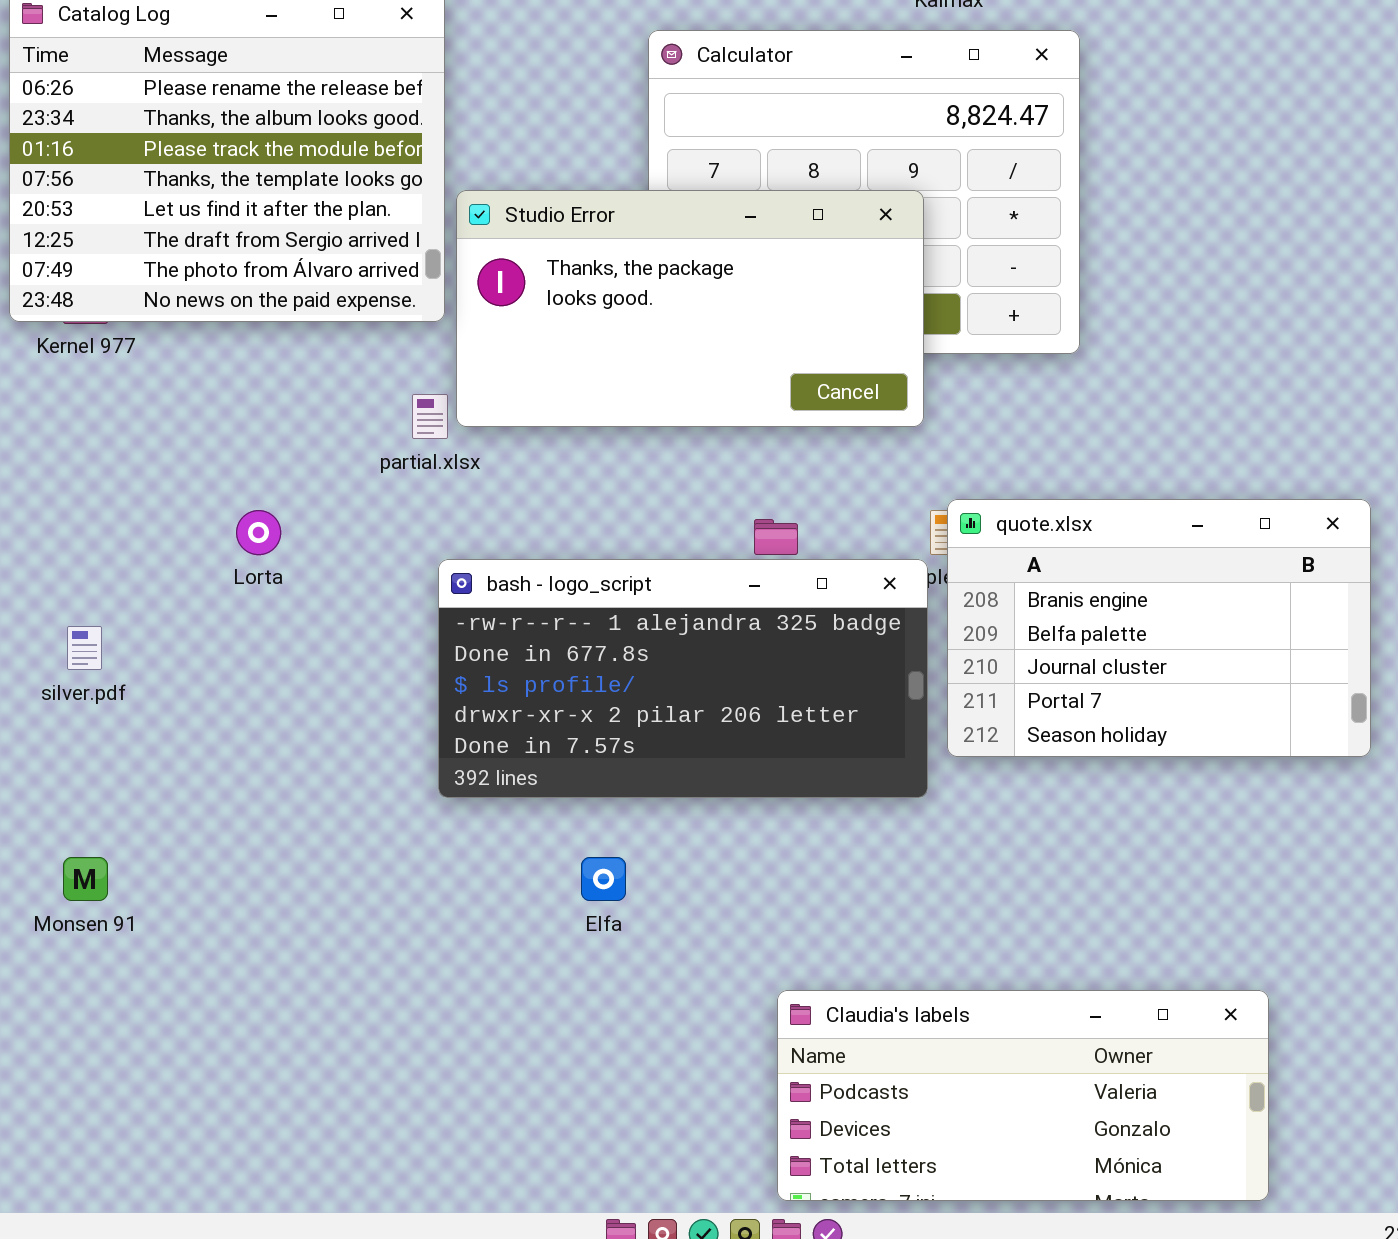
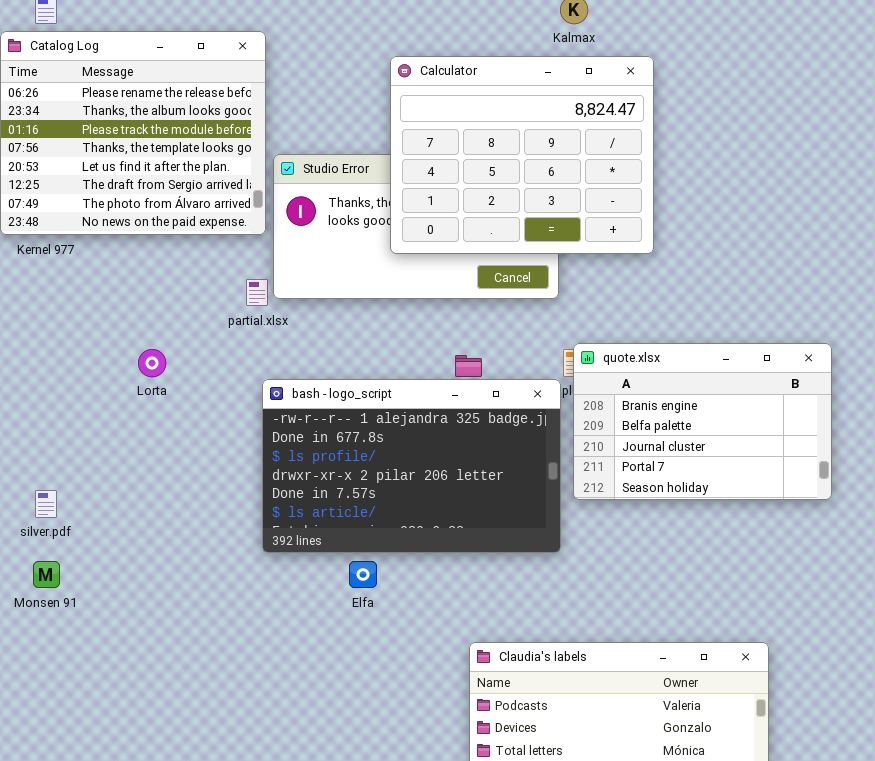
Calculator: [648,30,1080,354] -> [390,56,654,254], raised
bash - logo_script: [438,559,928,798] -> [262,379,561,553], resized
silver.pdf: [67,626,102,670] -> [35,490,57,518], moved

